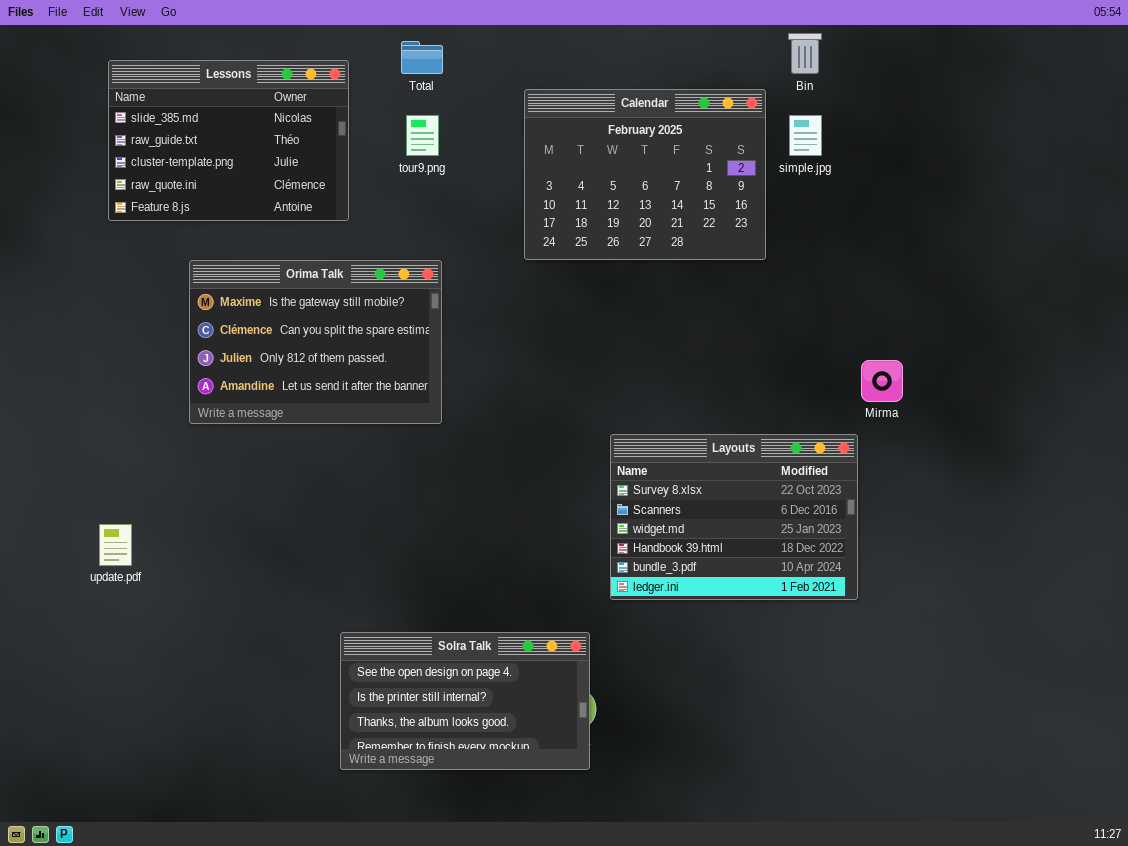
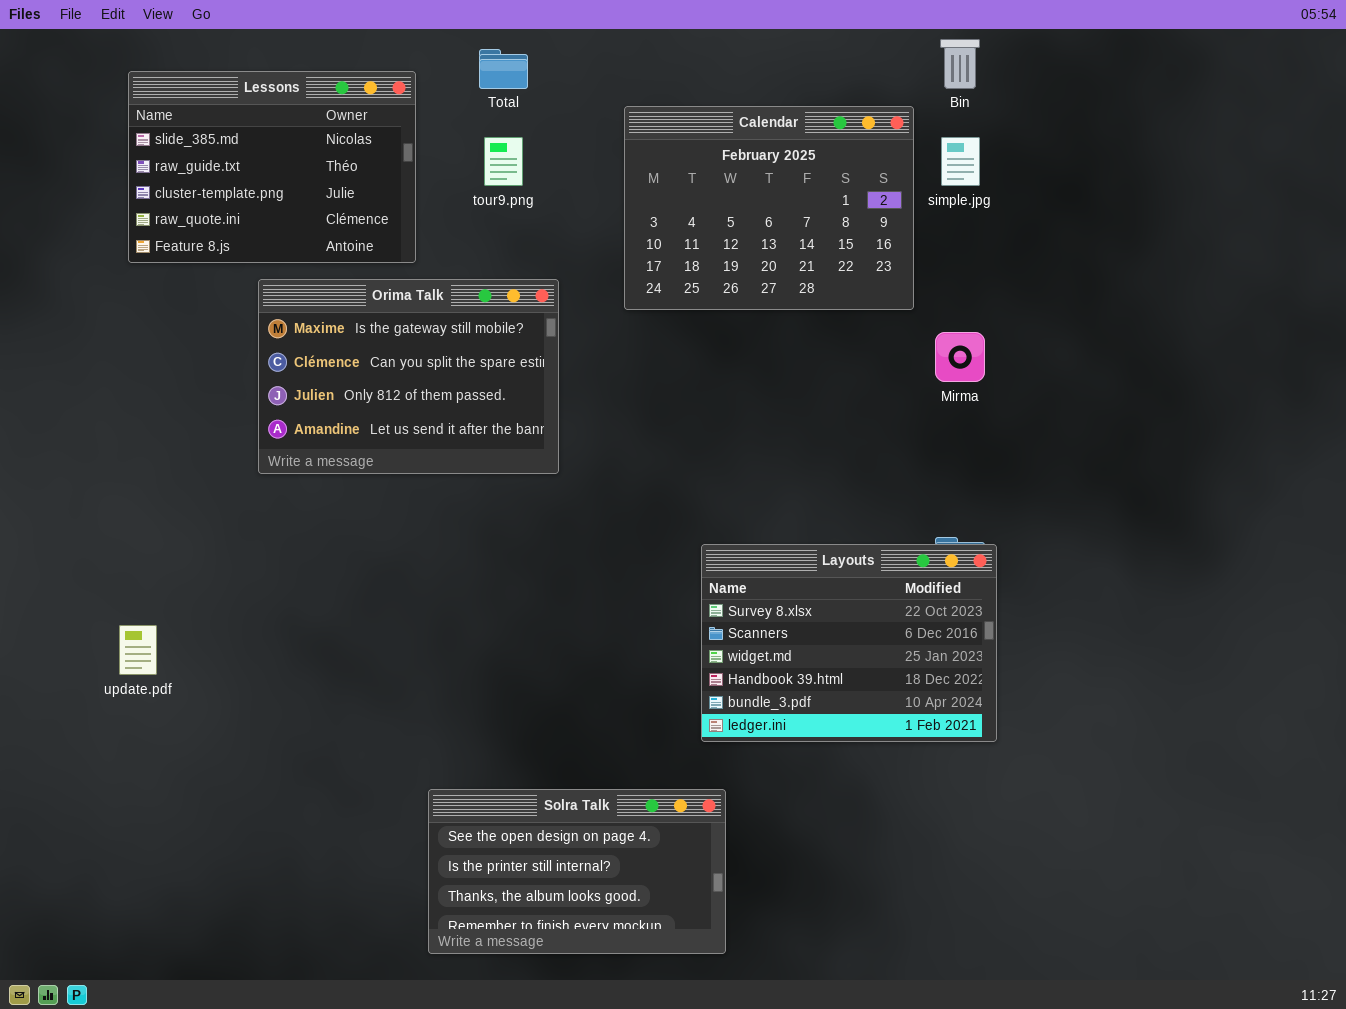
Orima Talk: [189,260,442,424] -> [258,279,559,474], moved
Mirma: [861,360,903,402] -> [935,332,985,382], moved
Layouts: [610,434,858,600] -> [701,544,997,742], moved
Solra Talk: [340,632,590,770] -> [428,789,726,954], moved

